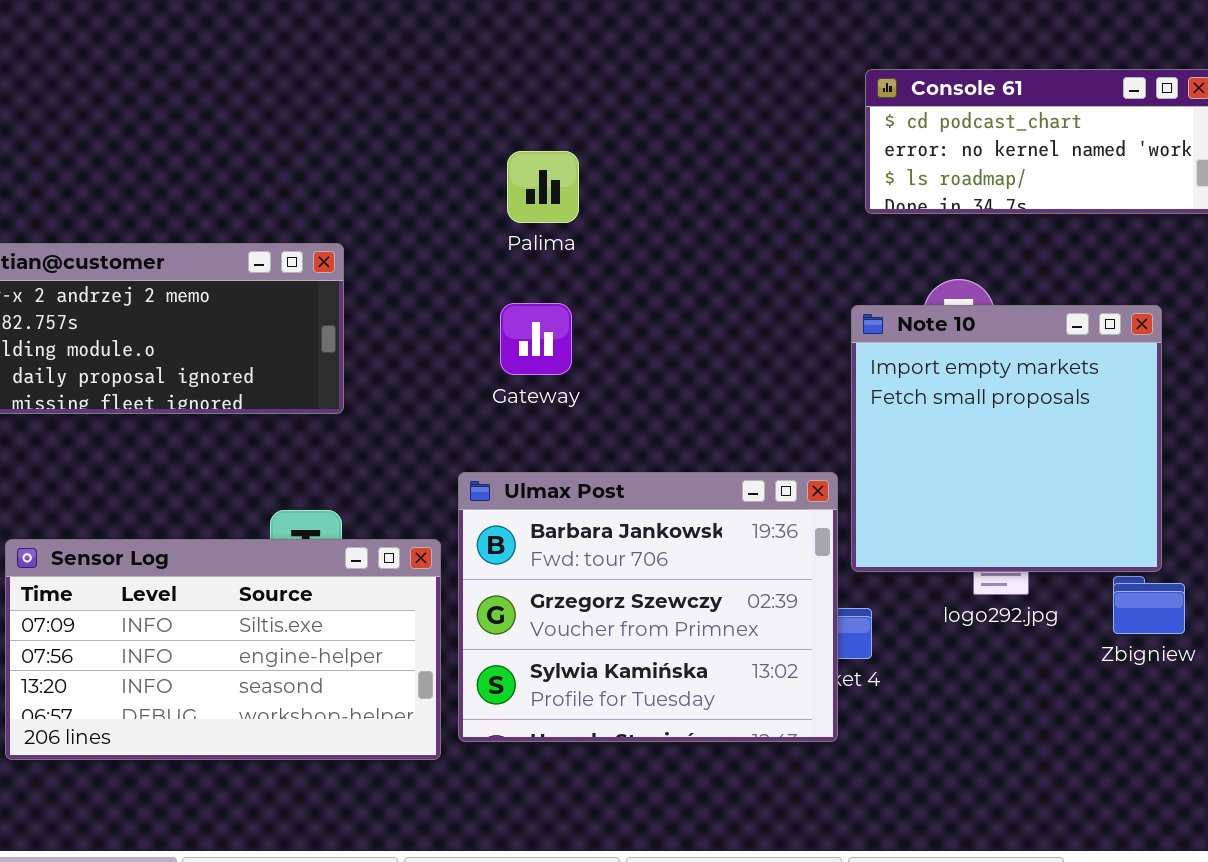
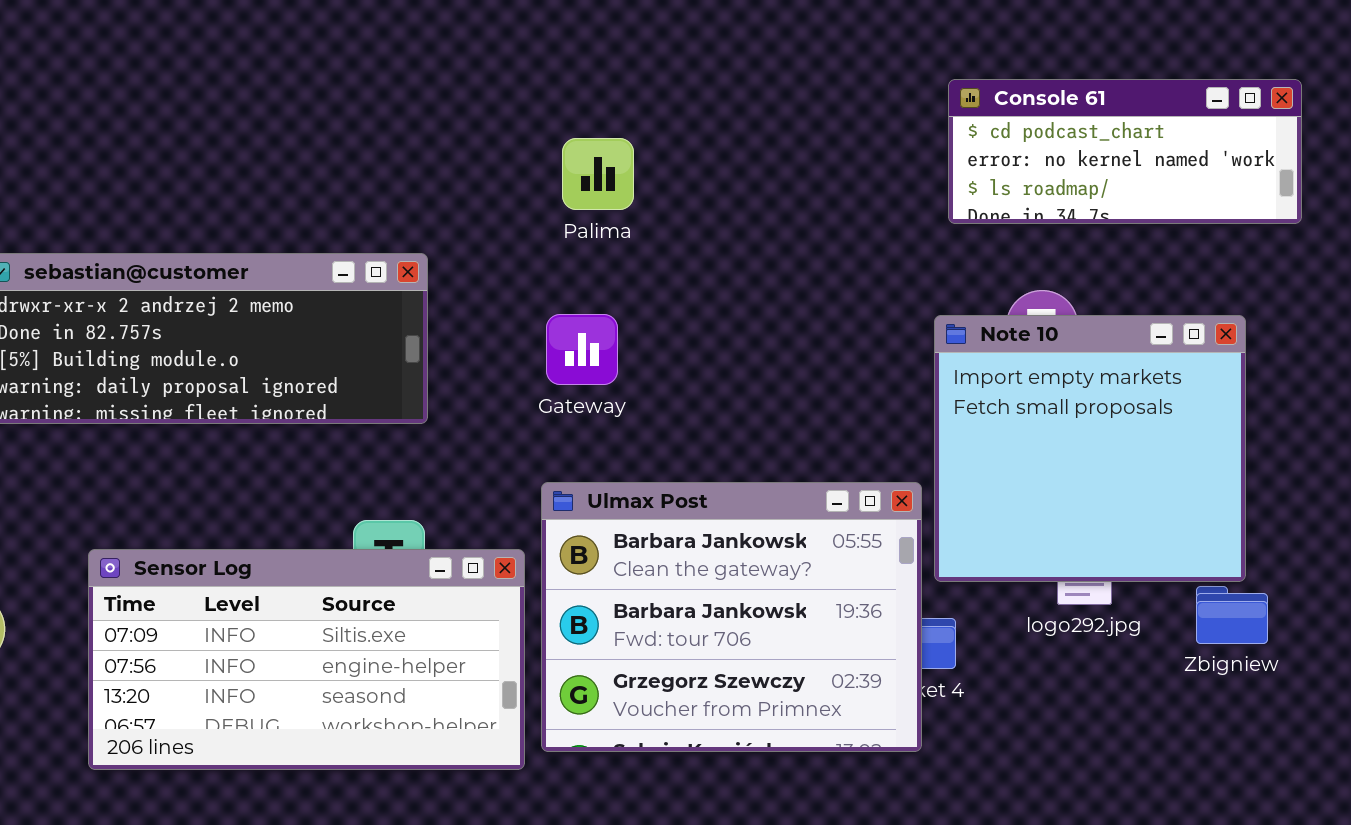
Palima: [507,151,579,223] -> [562,138,634,210], moved
Gateway: [500,303,572,375] -> [546,314,618,385], moved
Ulmax Post: [458,472,838,742] -> [541,482,922,752], scrolled up 1 row

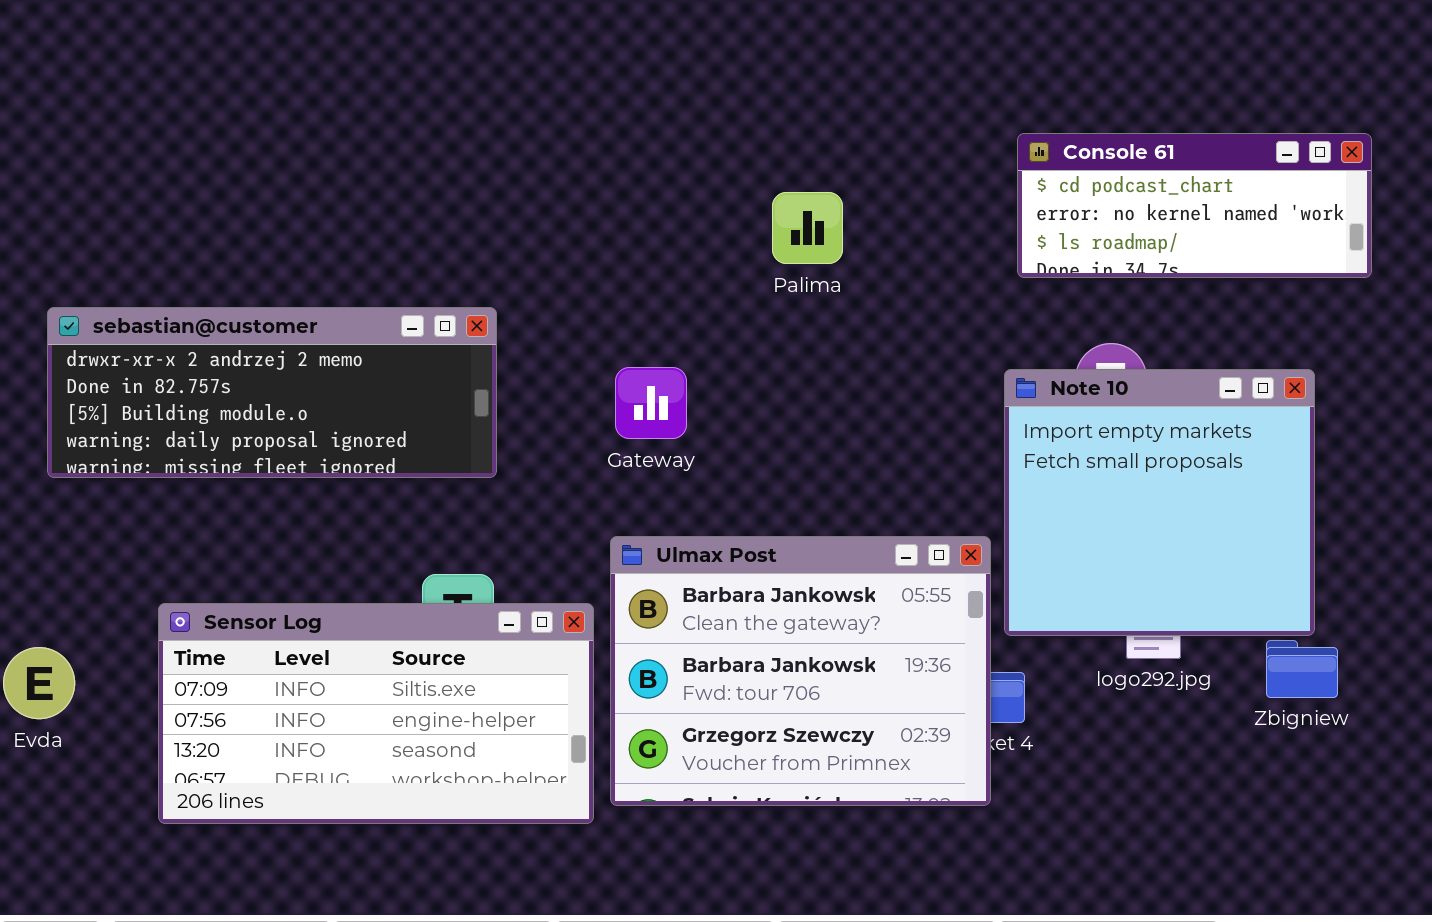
Palima: [562,138,634,210] -> [772,192,843,264], moved

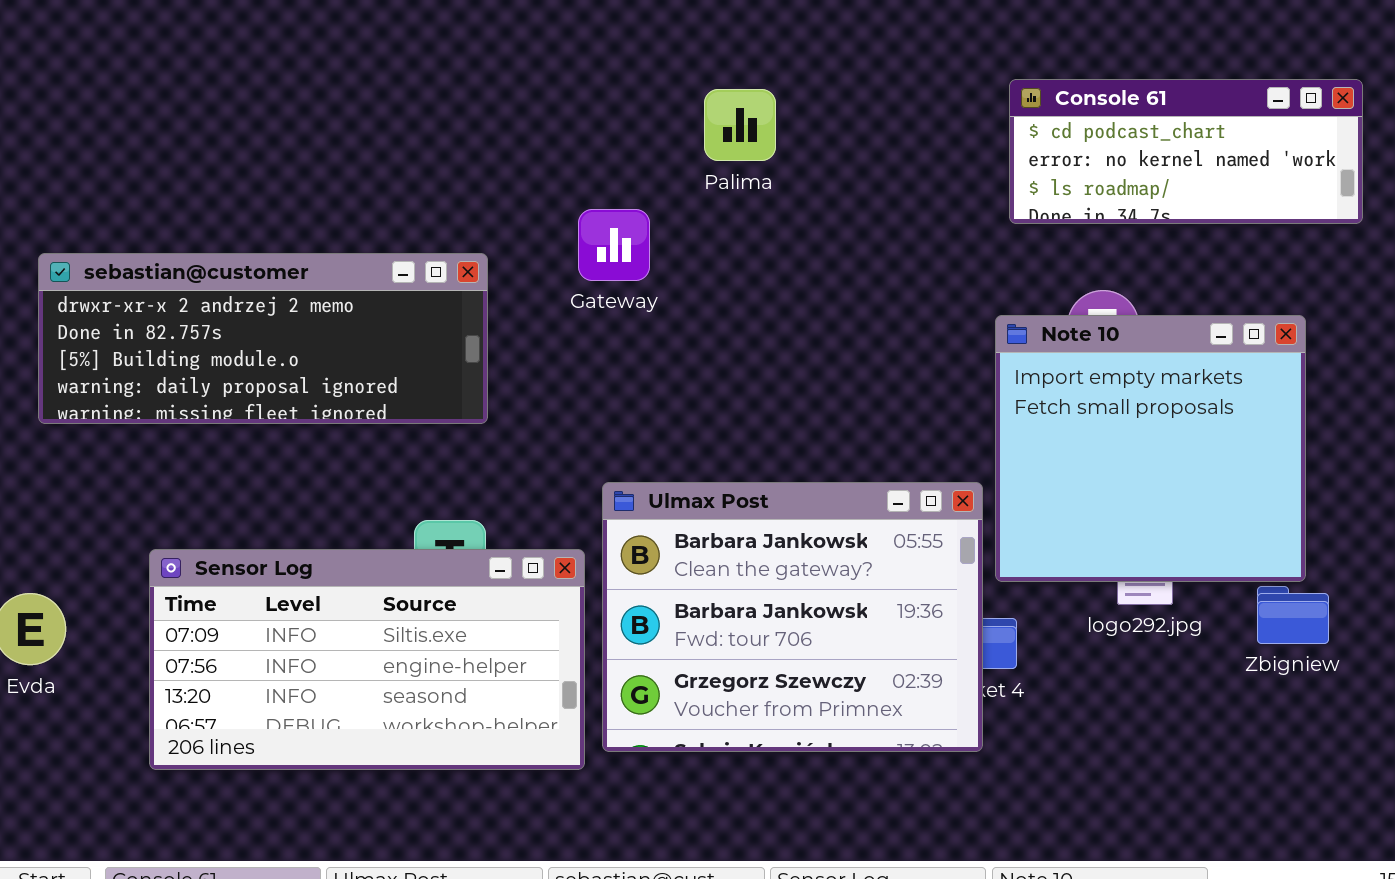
Palima: [772,192,843,264] -> [704,89,776,161], moved
Gateway: [615,367,687,439] -> [578,209,650,281], moved

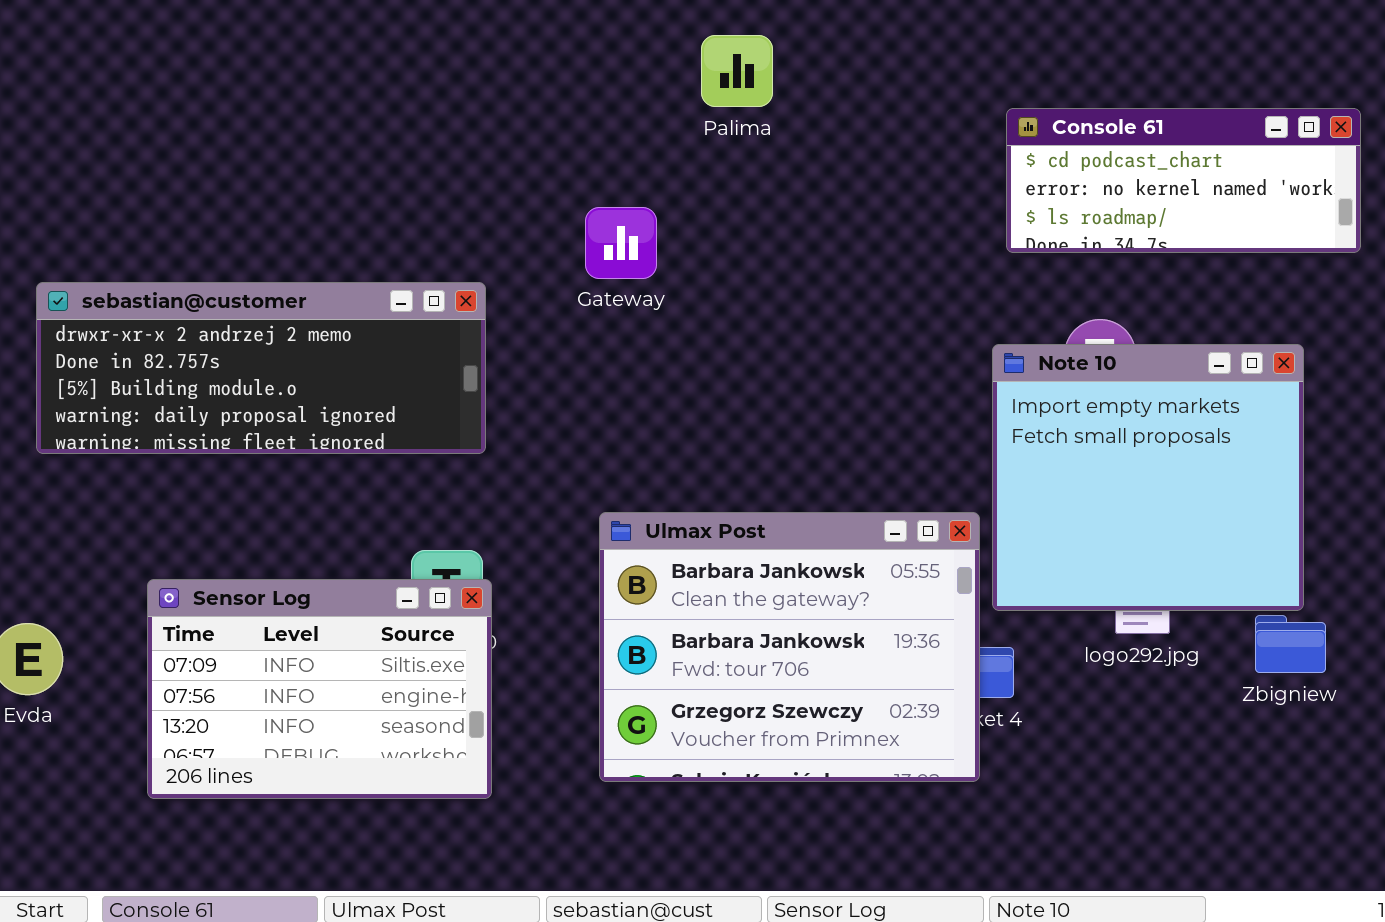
Palima: [704,89,776,161] -> [701,35,773,107], moved
Gateway: [578,209,650,281] -> [585,207,657,279], moved
Sensor Log: [149,549,585,770] -> [147,579,492,799], resized

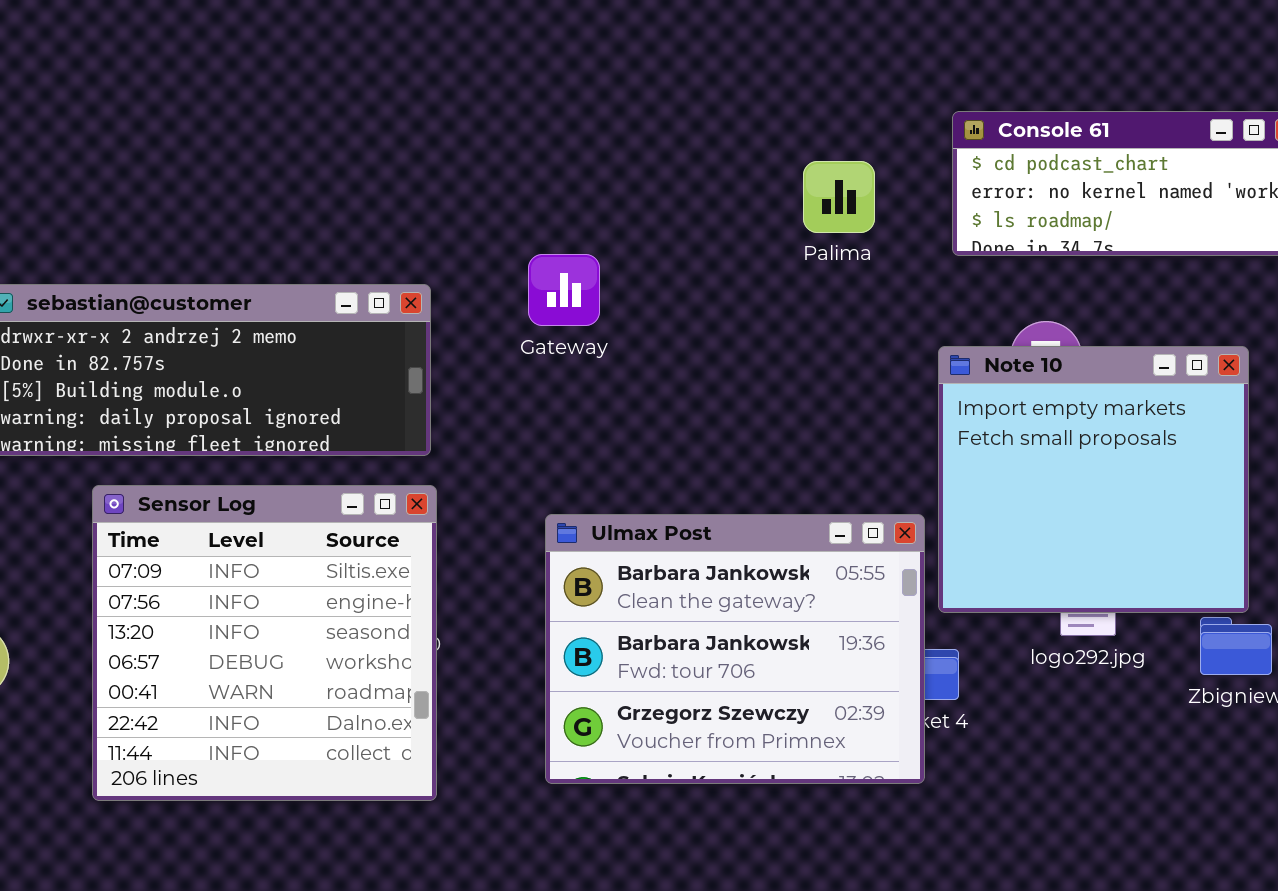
Palima: [701,35,773,107] -> [803,161,875,233], moved
Gateway: [585,207,657,279] -> [528,254,600,326], moved
Sensor Log: [147,579,492,799] -> [92,485,437,801], resized

